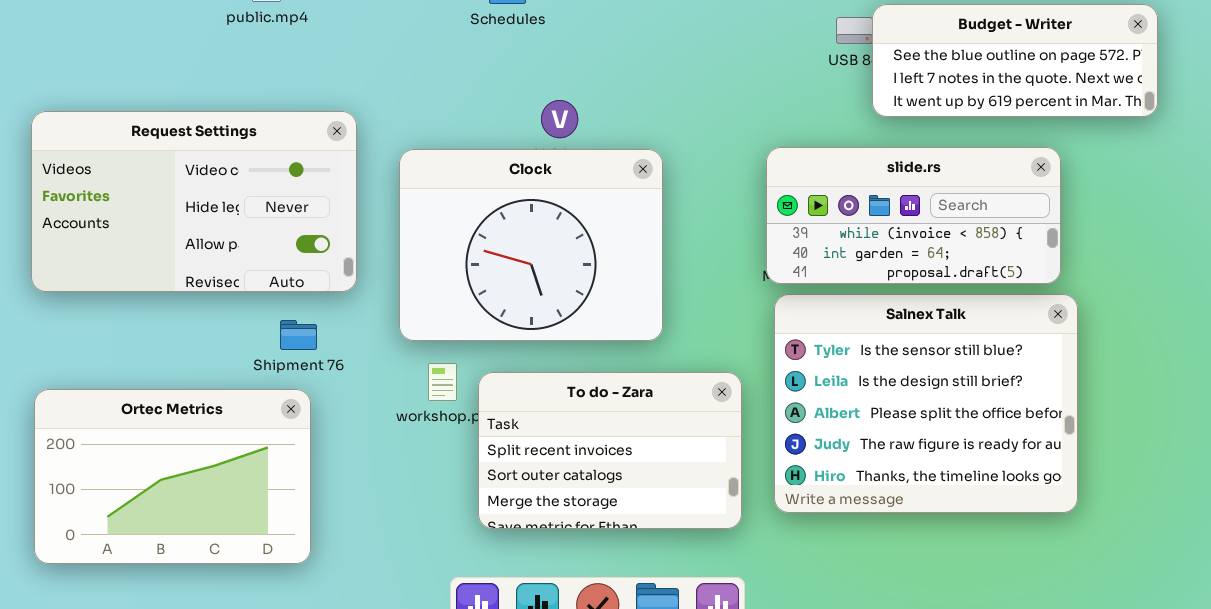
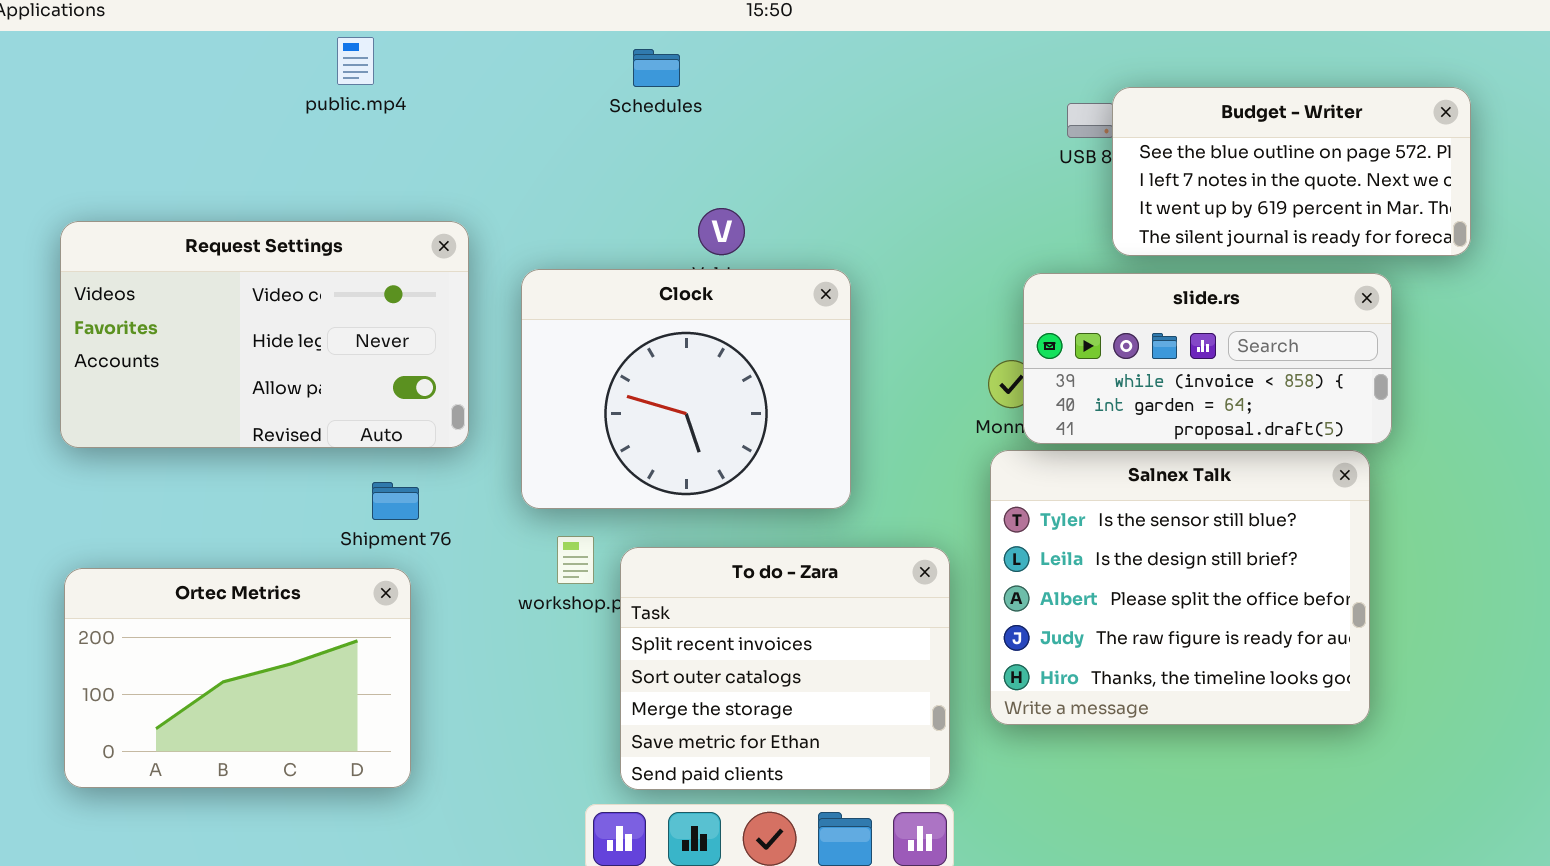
Budget - Writer: [872,4,1158,117] -> [1112,87,1471,256], resized
slide.rs: [766,147,1061,284] -> [1023,273,1392,444], moved
To do - Zara: [478,372,742,529] -> [620,547,950,790], resized

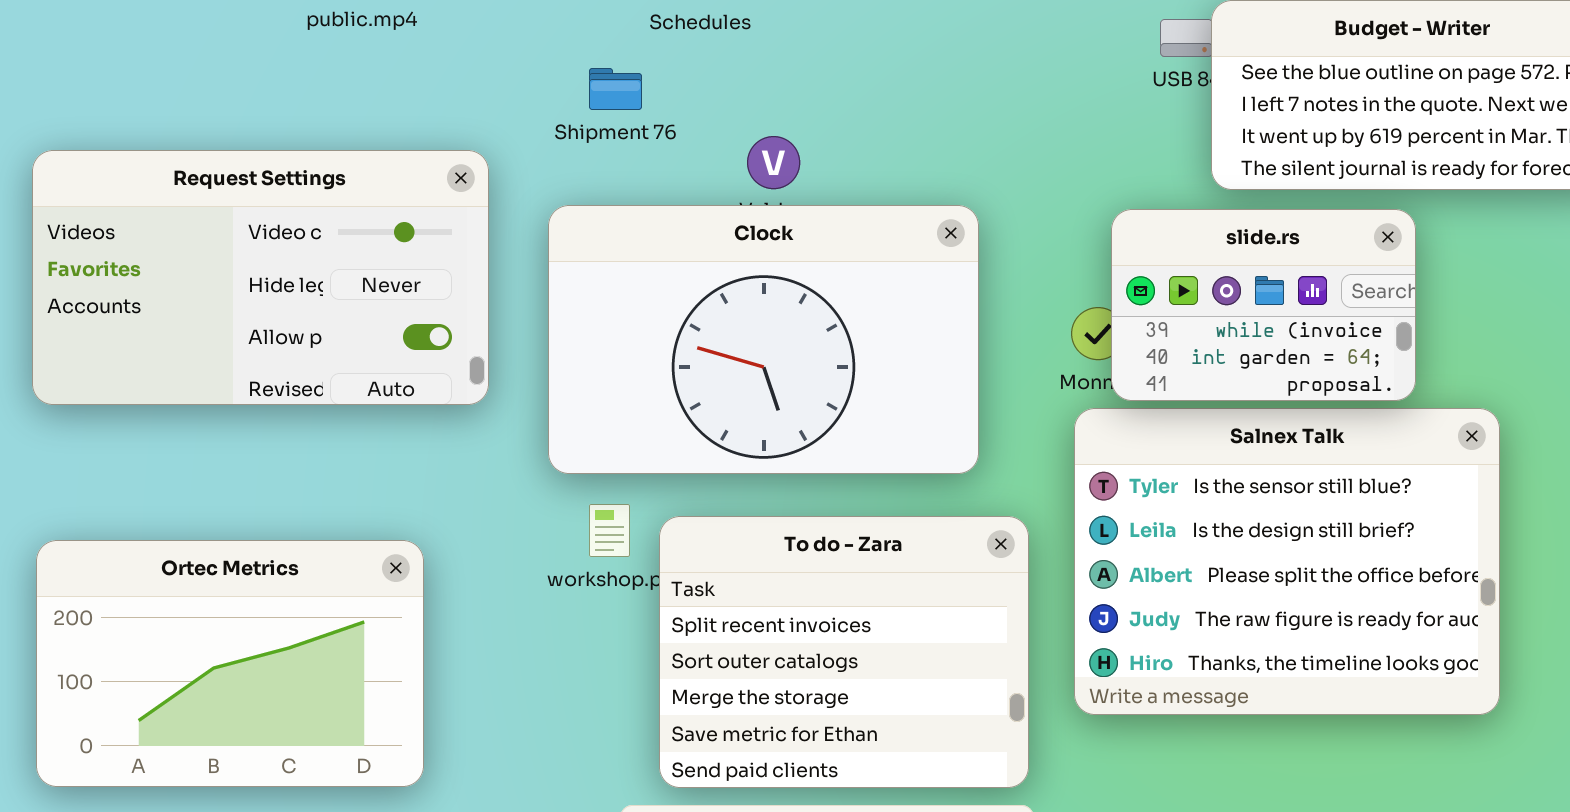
Clock: [521,269,851,509] -> [548,205,979,474], resized
slide.rs: [1023,273,1392,444] -> [1111,209,1416,401], resized
Shipment 76: [372,482,419,520] -> [589,68,642,110], moved

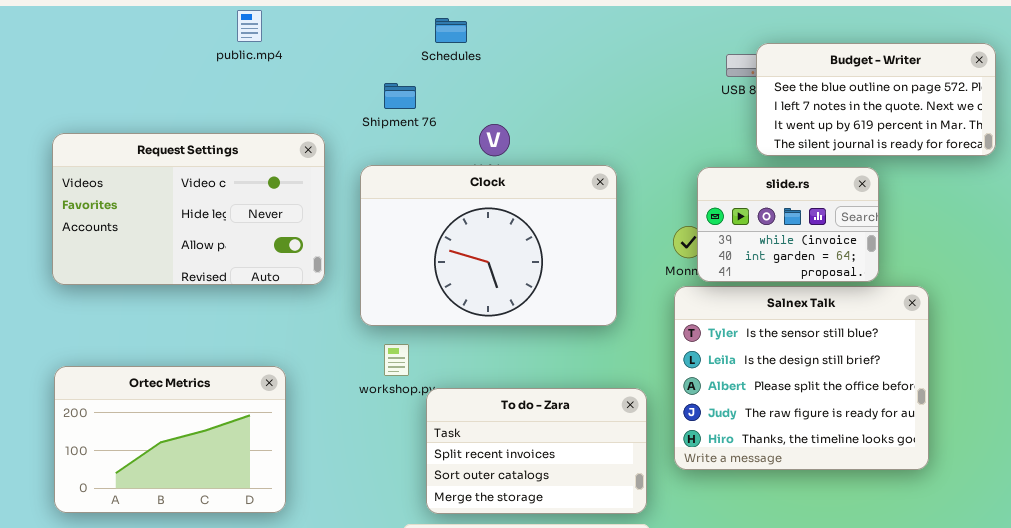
To do - Zara: [659,516,1029,788] -> [426,388,647,514], resized

